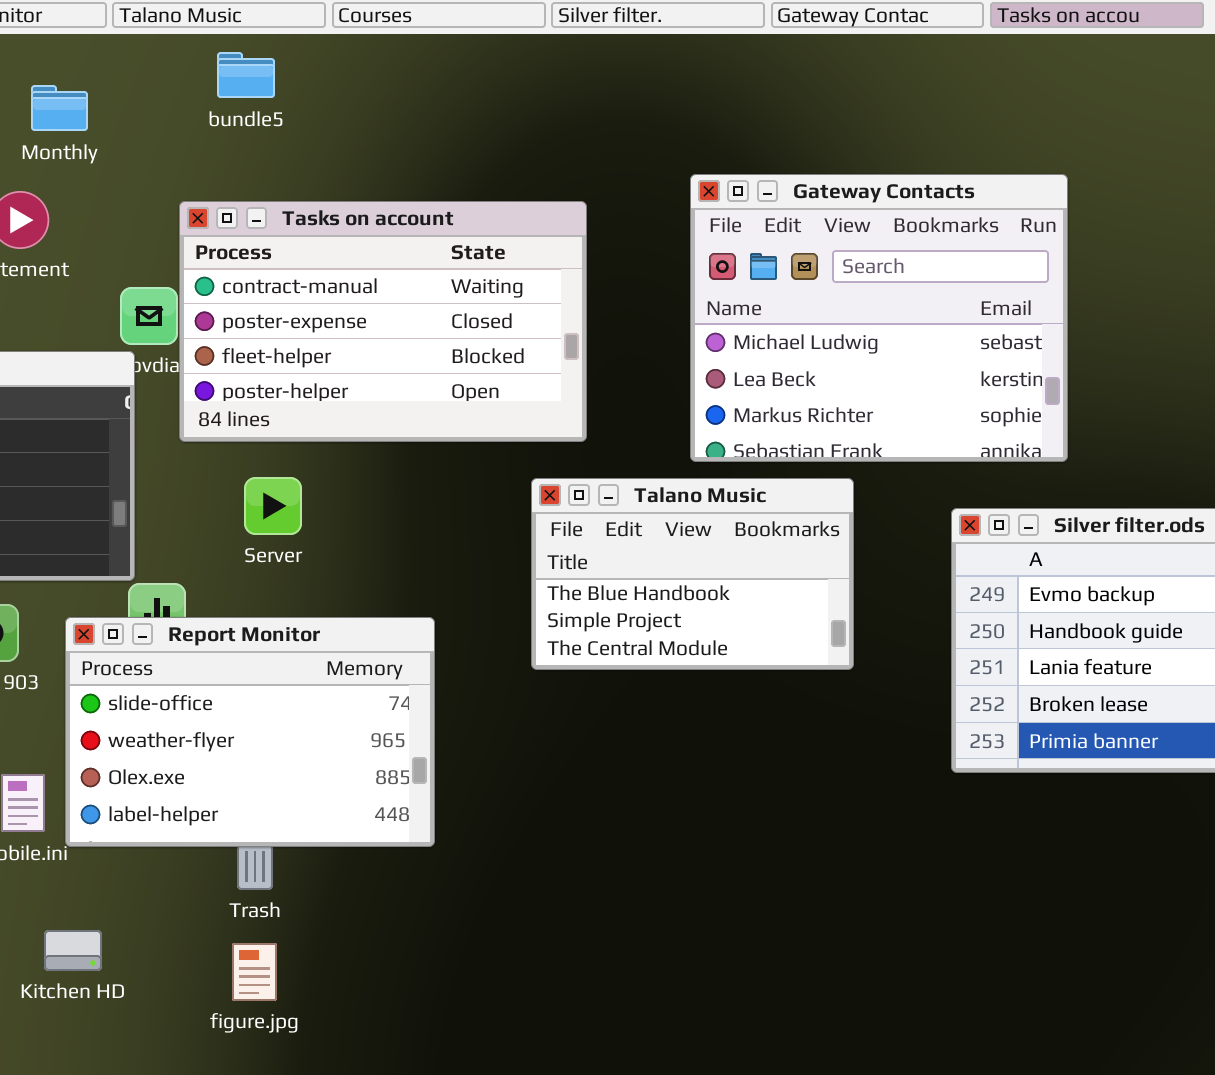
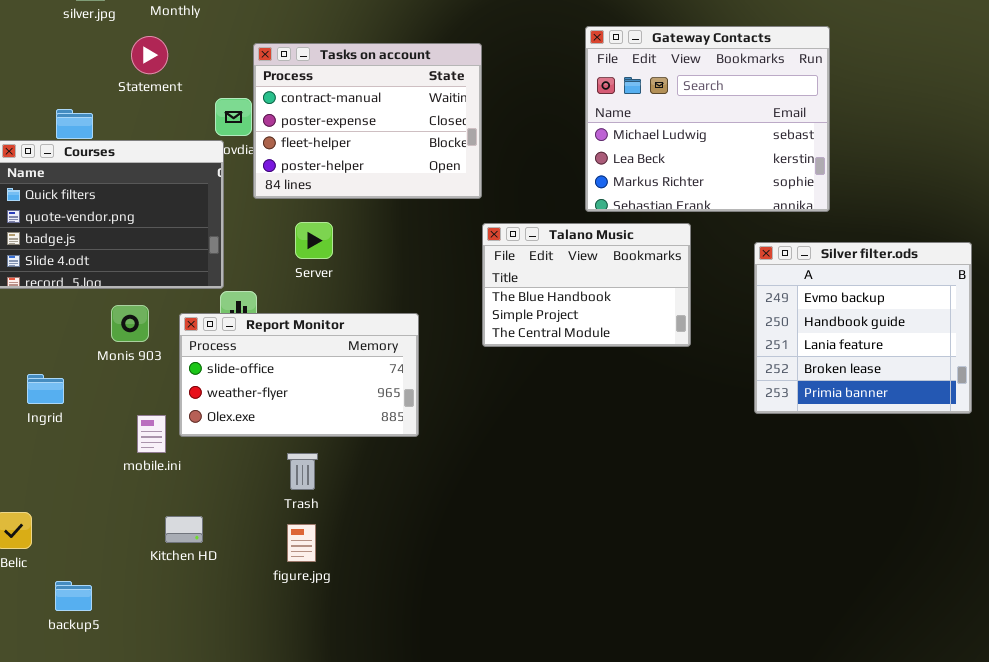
Tasks on account: [179,201,587,442] -> [253,43,482,199], resized
Report Monitor: [65,617,435,847] -> [179,313,419,437], resized

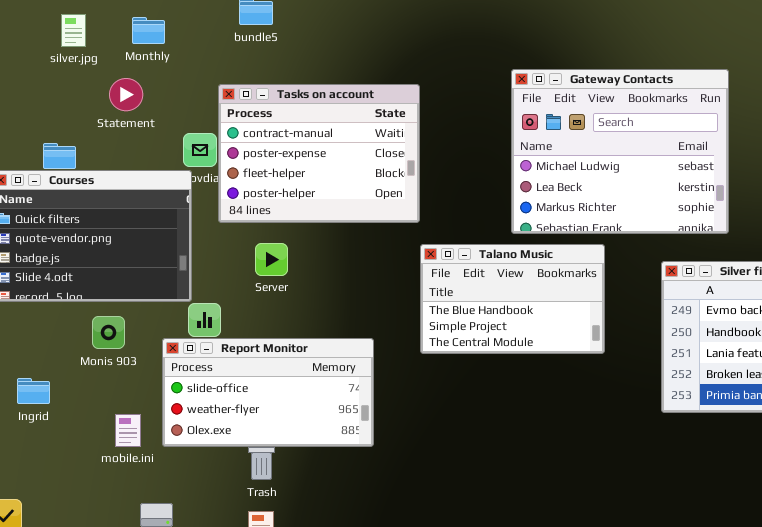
Report Monitor: [179,313,419,437] -> [162,338,374,447], moved

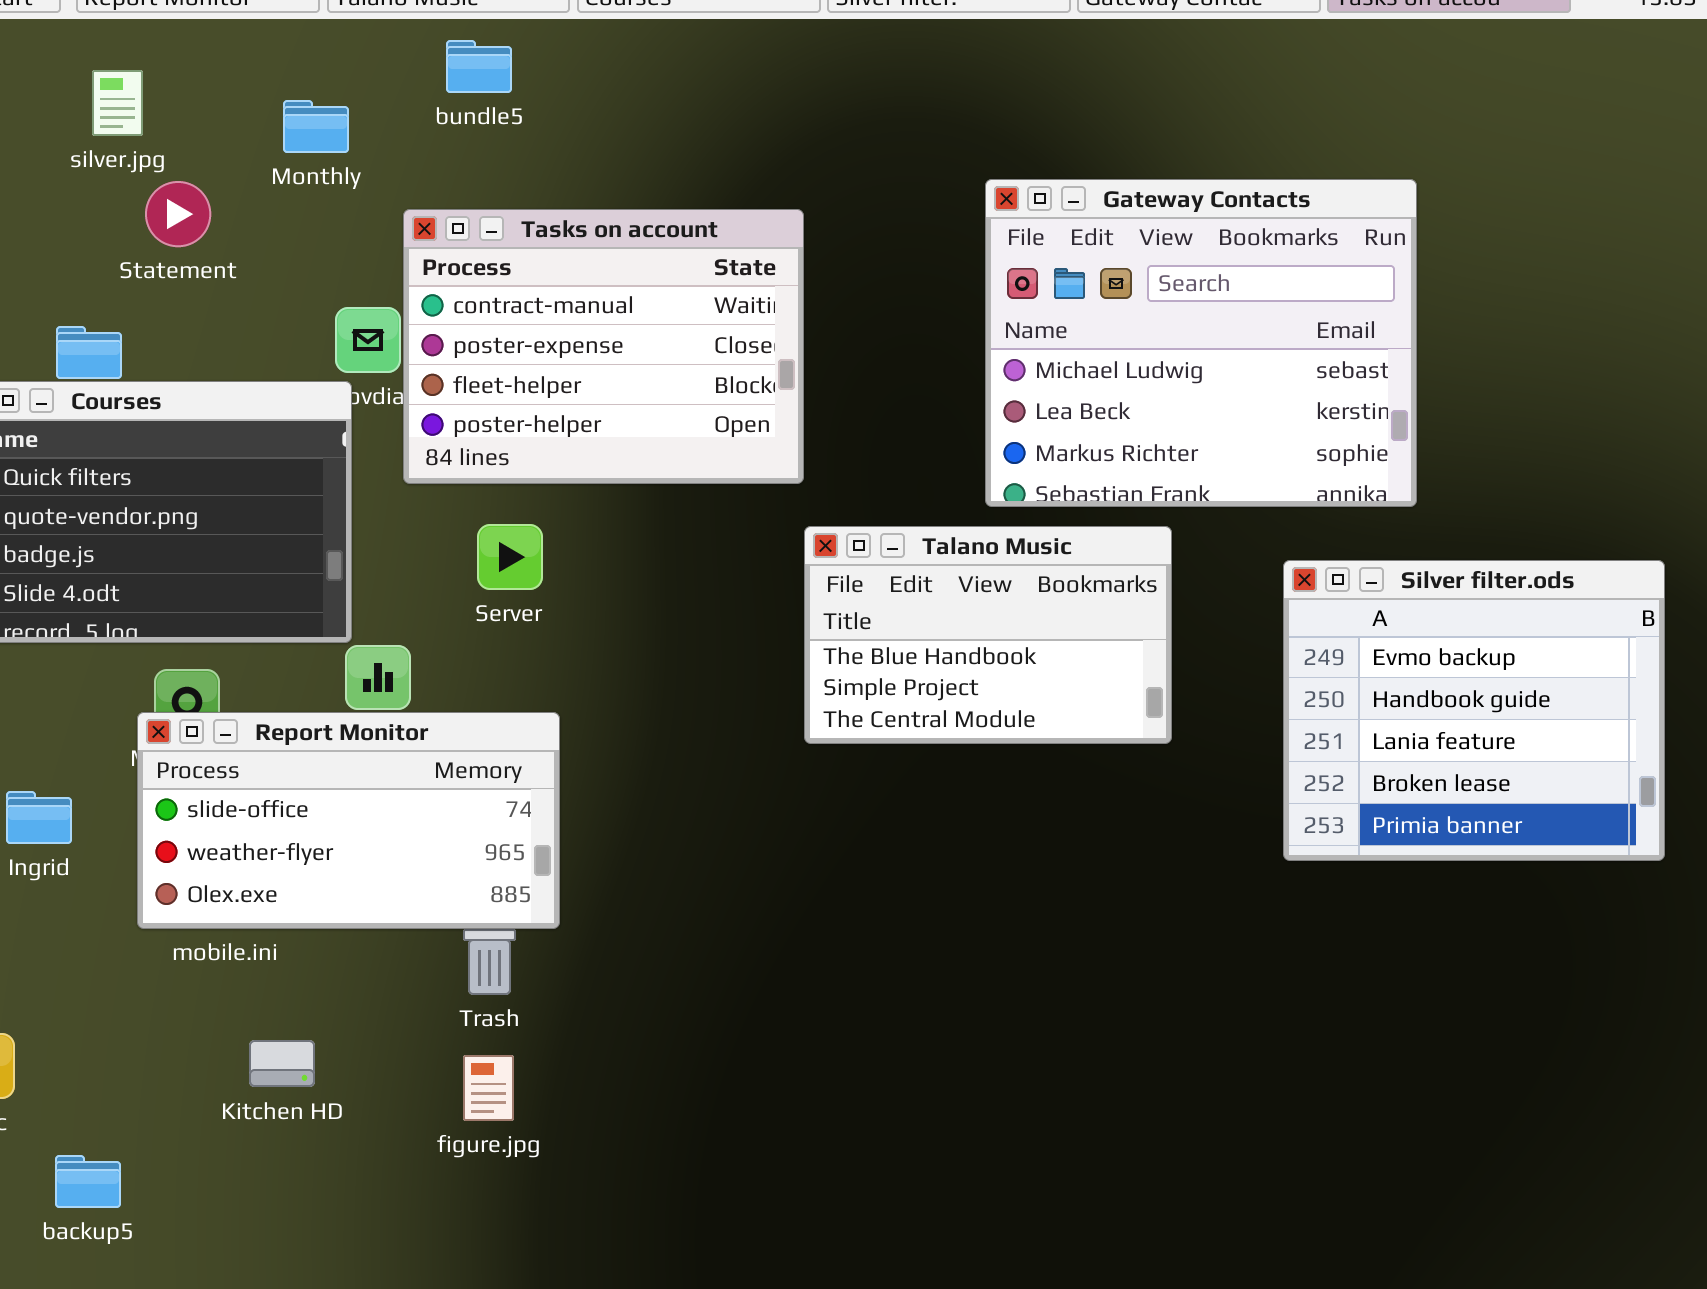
Monthly: [132,17,165,44] -> [283,100,349,153], moved
Statement: [109,78,143,111] -> [145,181,211,247], moved
Report Monitor: [162,338,374,447] -> [137,712,560,929], moved

